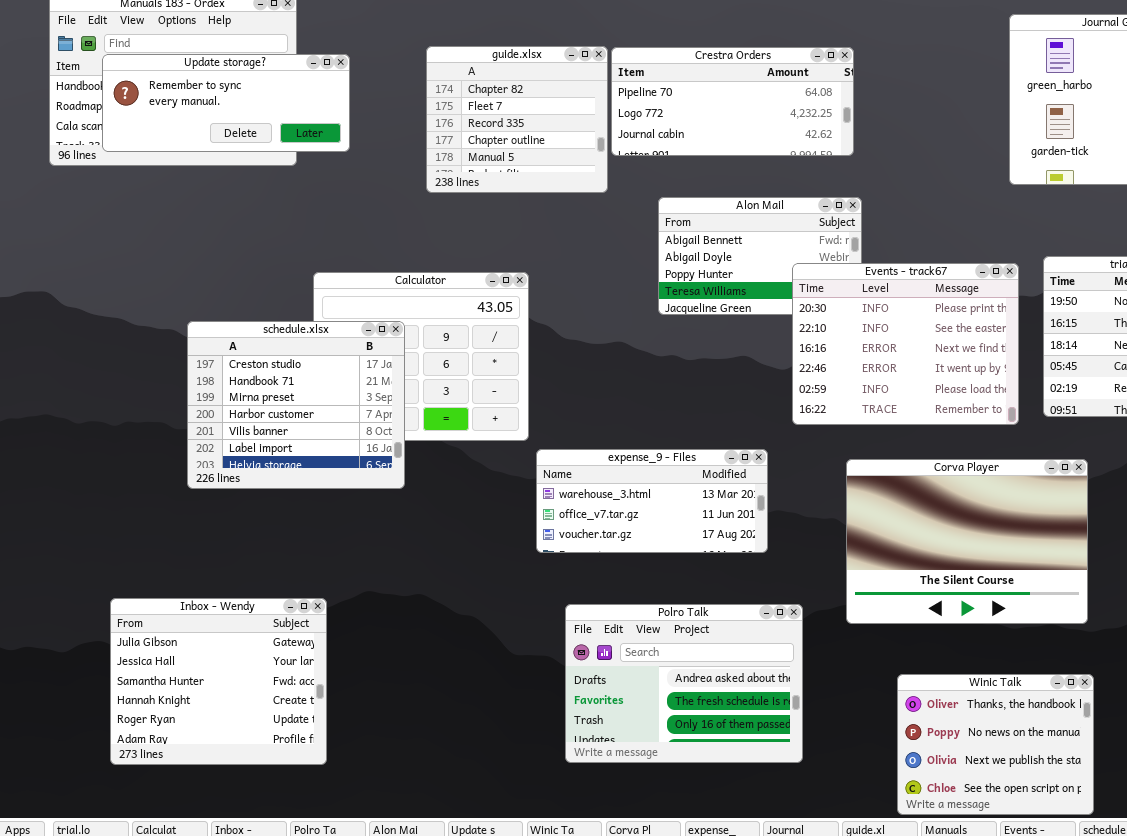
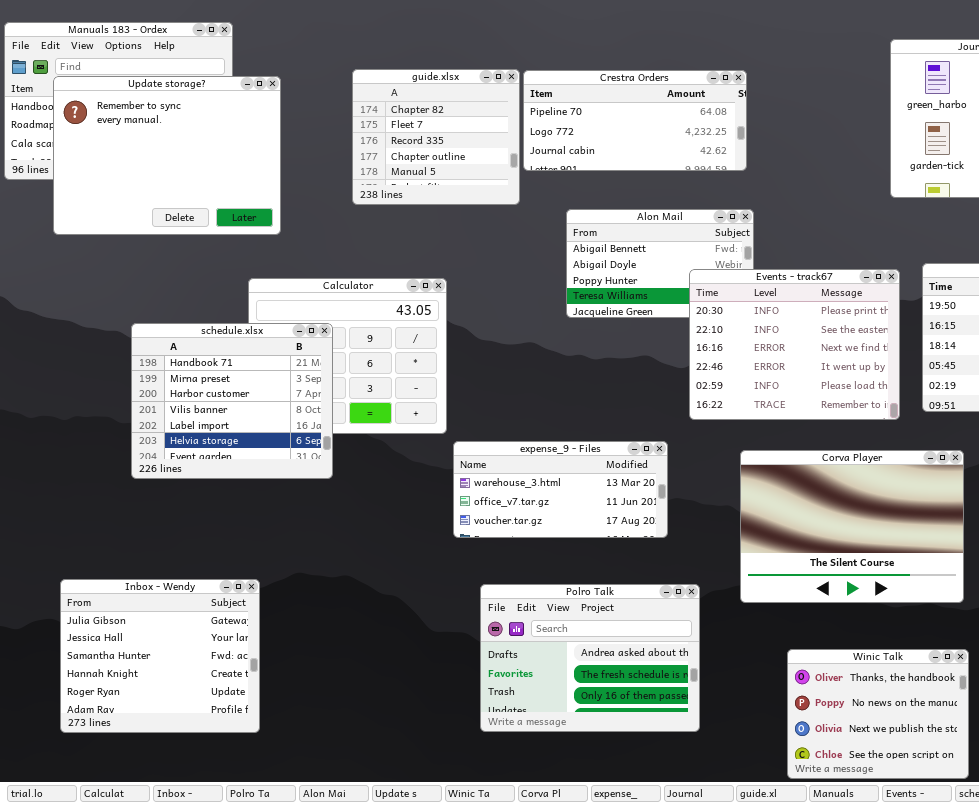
Update storage?: [102,54,350,152] -> [53,76,281,235], resized
schedule.xlsx: [187,321,405,489] -> [131,323,333,479], scrolled down 1 row

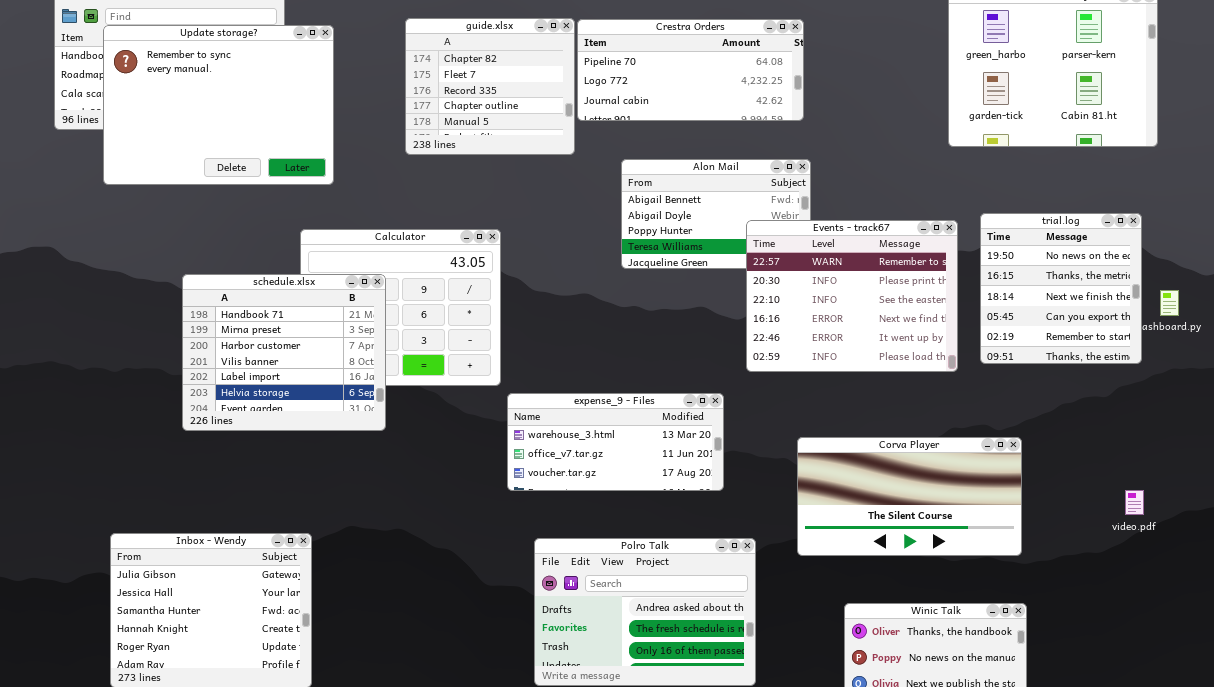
Events - track67: [689,269,900,420] -> [746,220,958,372], scrolled up 1 row
Corva Player: [740,450,964,603] -> [797,437,1022,556], resized

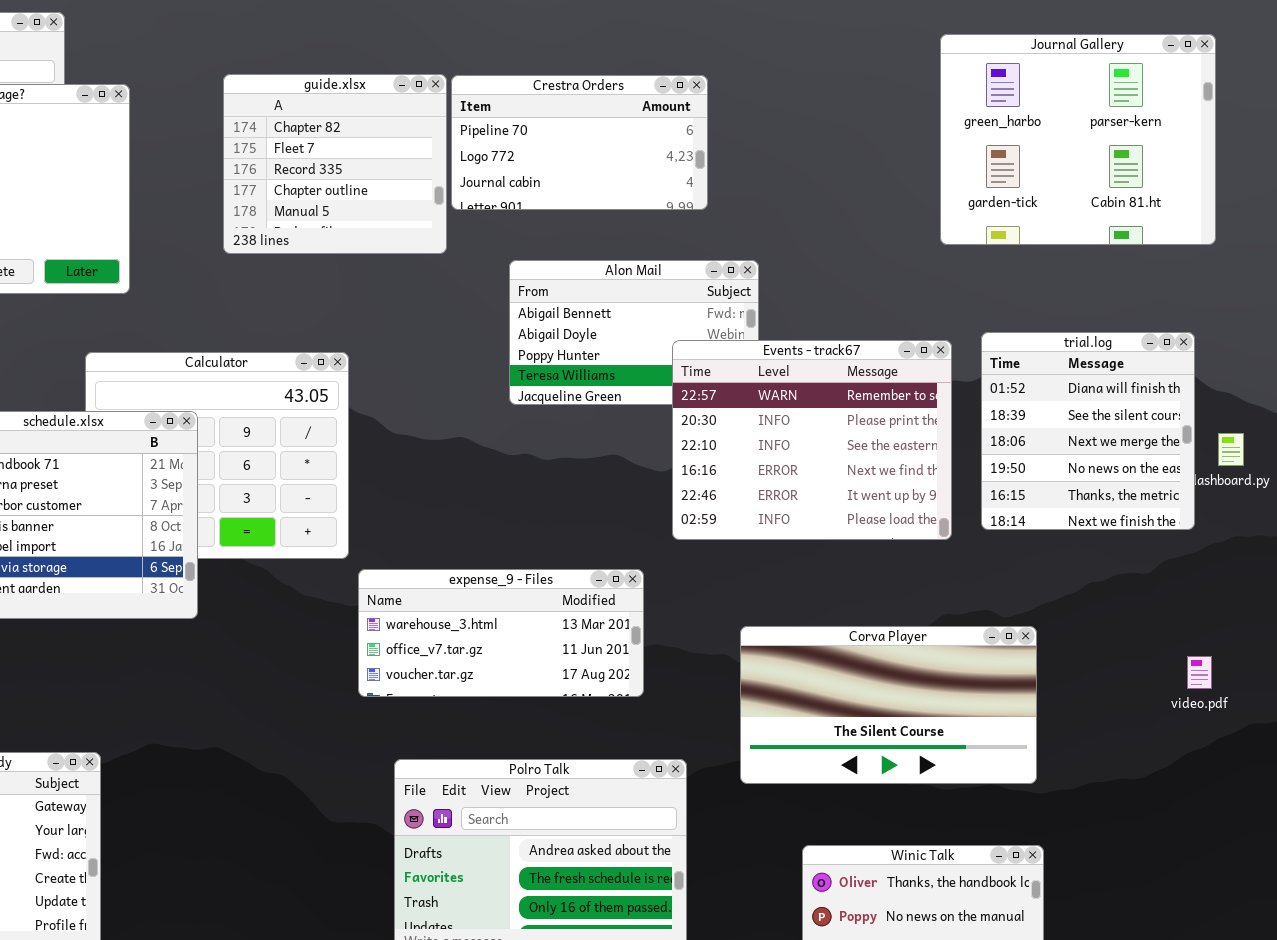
Crestra Orders: [577,19,804,121] -> [451,75,708,210], resized
trial.log: [980,213,1142,364] -> [981,332,1195,530], scrolled up 3 rows
video.pdf: [1125,490,1144,515] -> [1187,656,1212,689], moved

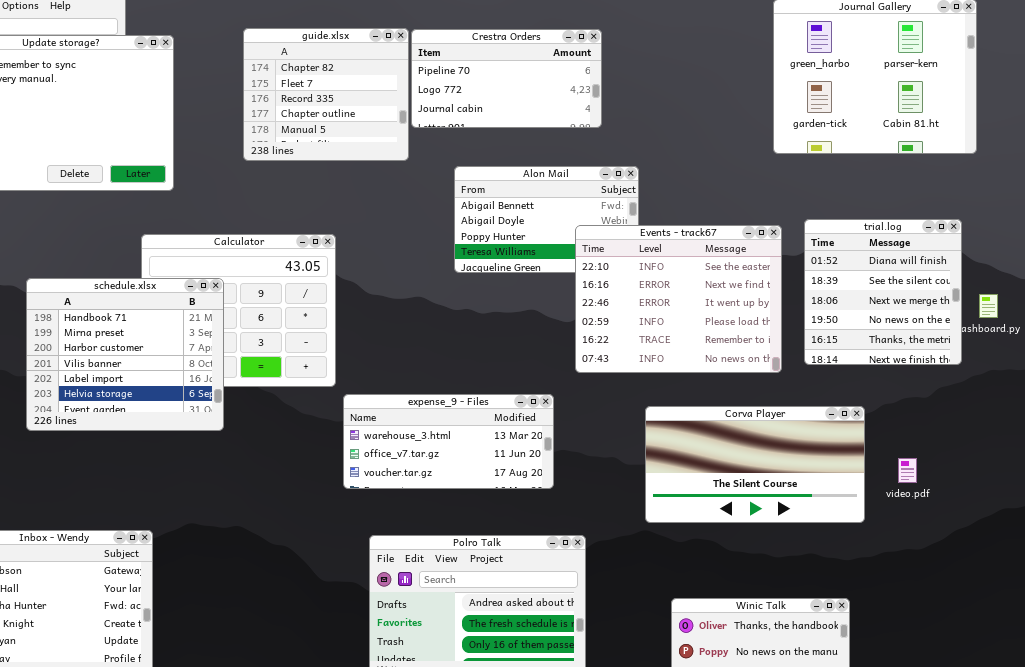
Events - track67: [672,340,952,540] -> [575,225,782,373], scrolled down 2 rows
Corva Player: [740,626,1037,784] -> [645,406,865,523], moved
video.pdf: [1187,656,1212,689] -> [898,458,917,483], moved

